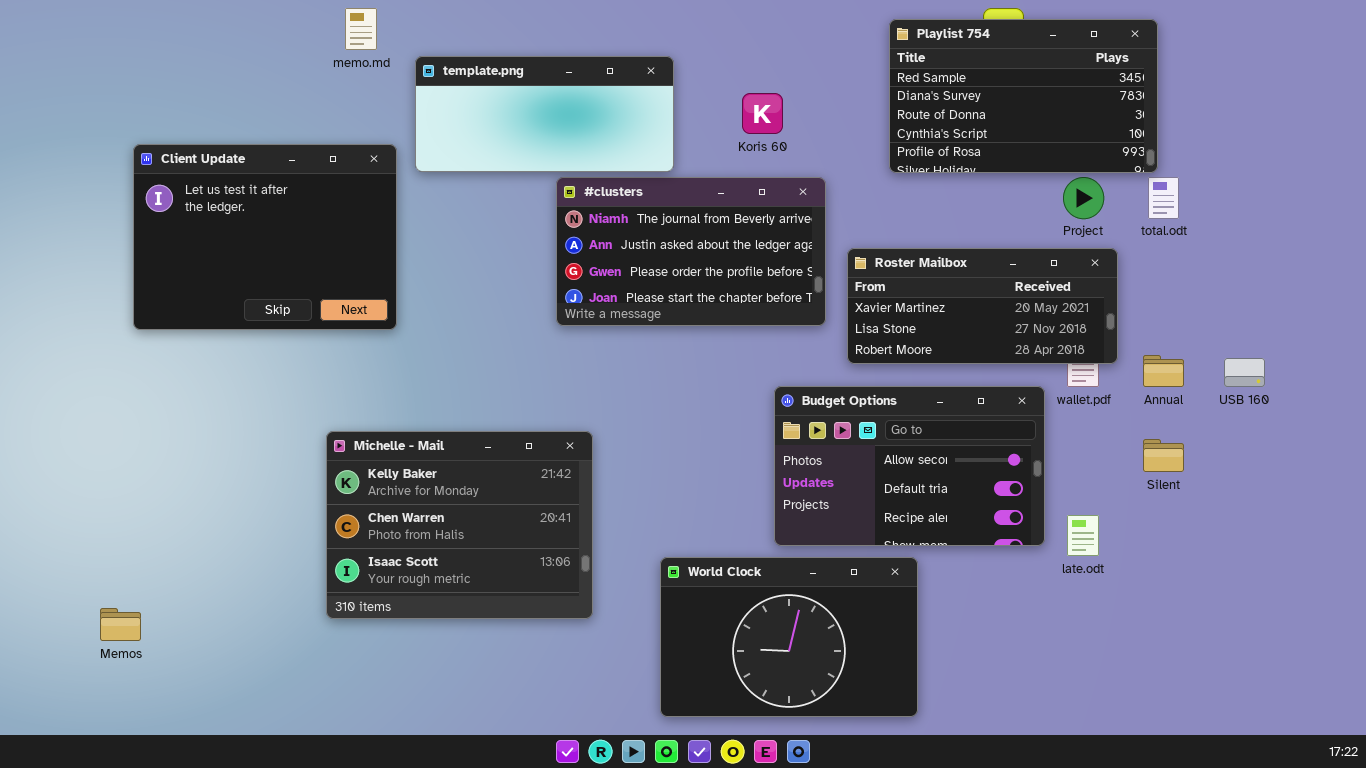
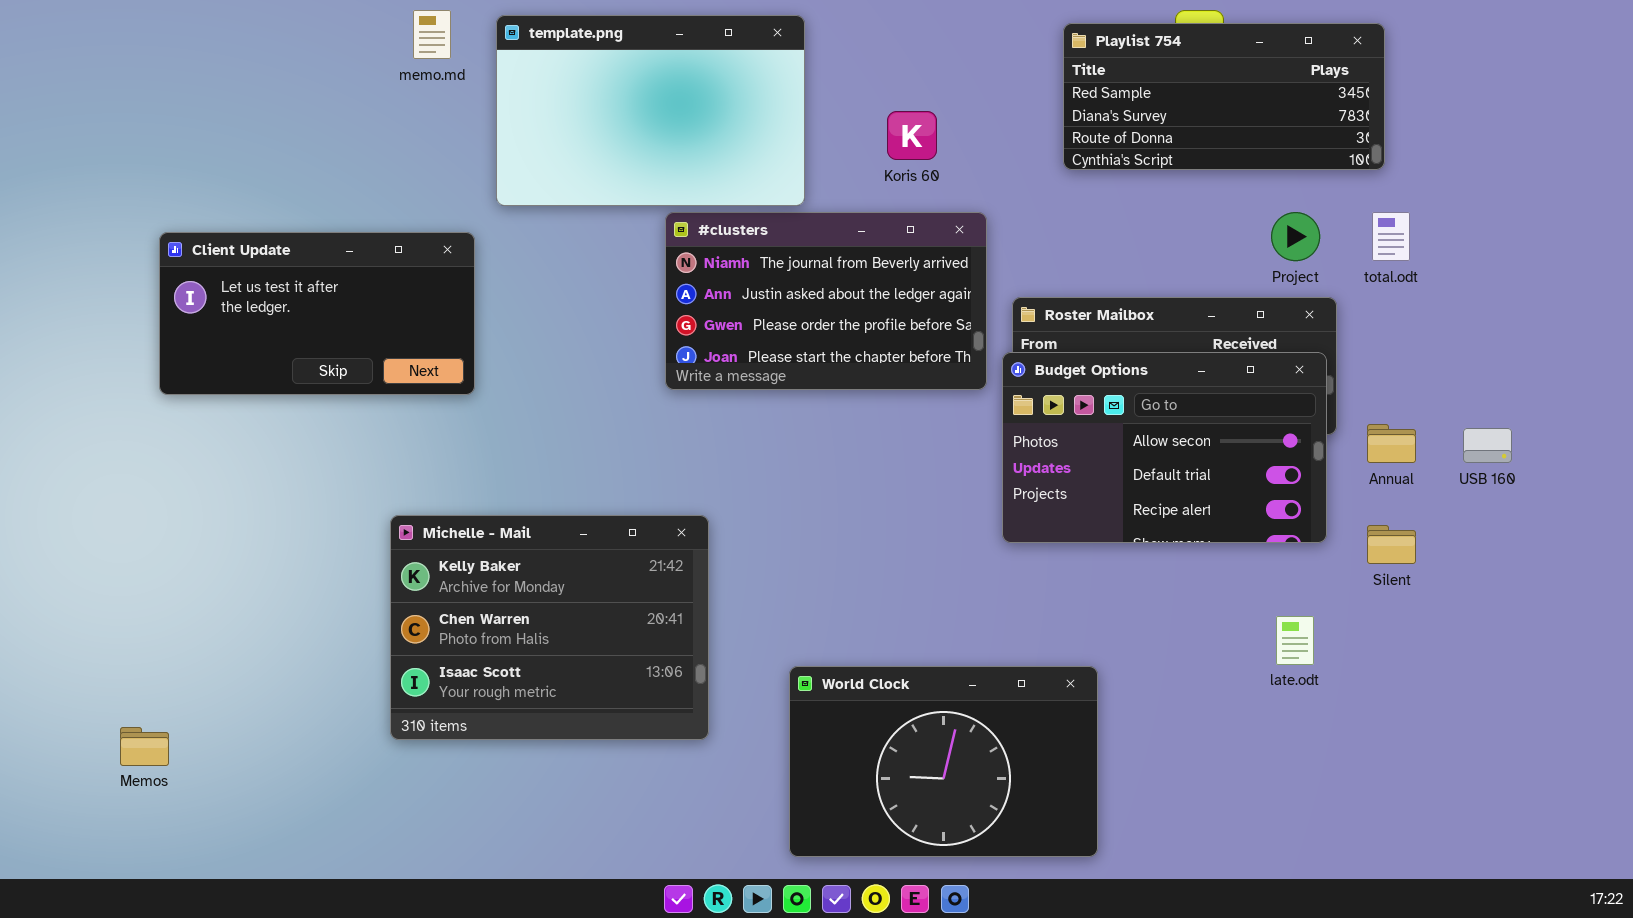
Playlist 754: [889,19,1158,173] -> [1063,23,1385,170], resized
template.png: [415,56,674,172] -> [496,15,805,206], resized
Client Update: [133,144,397,330] -> [159,232,475,395], resized
Budget Options: [774,386,1045,546] -> [1002,352,1327,543], moved

